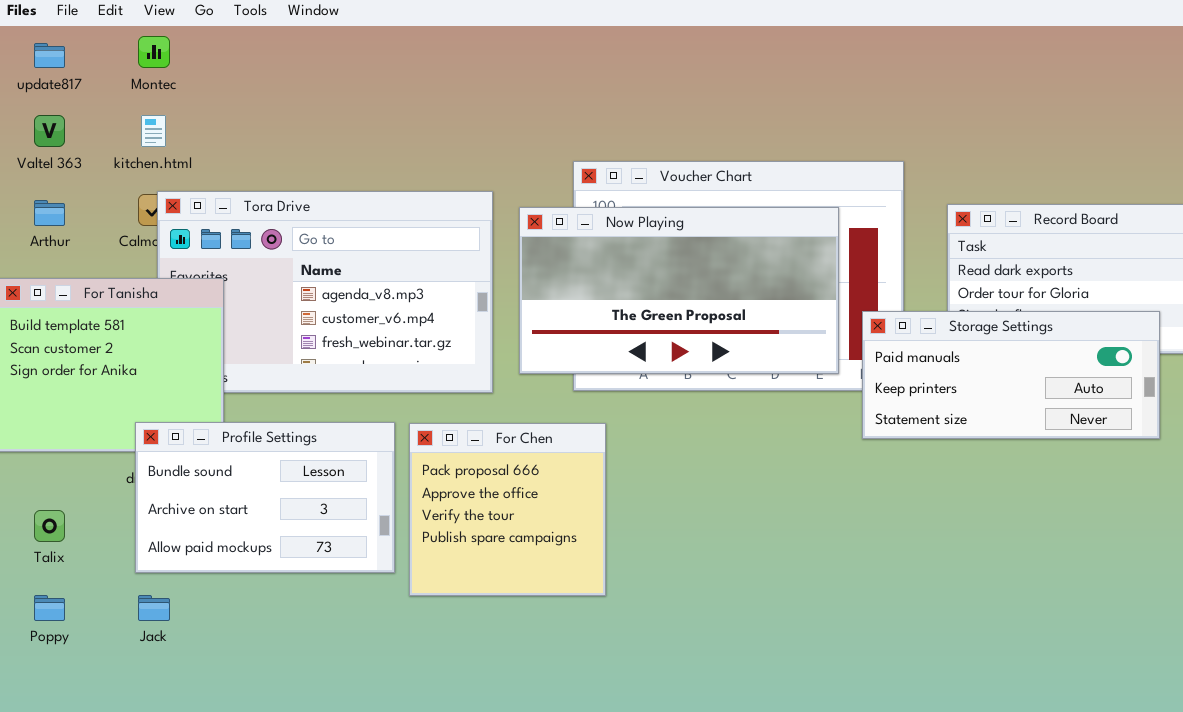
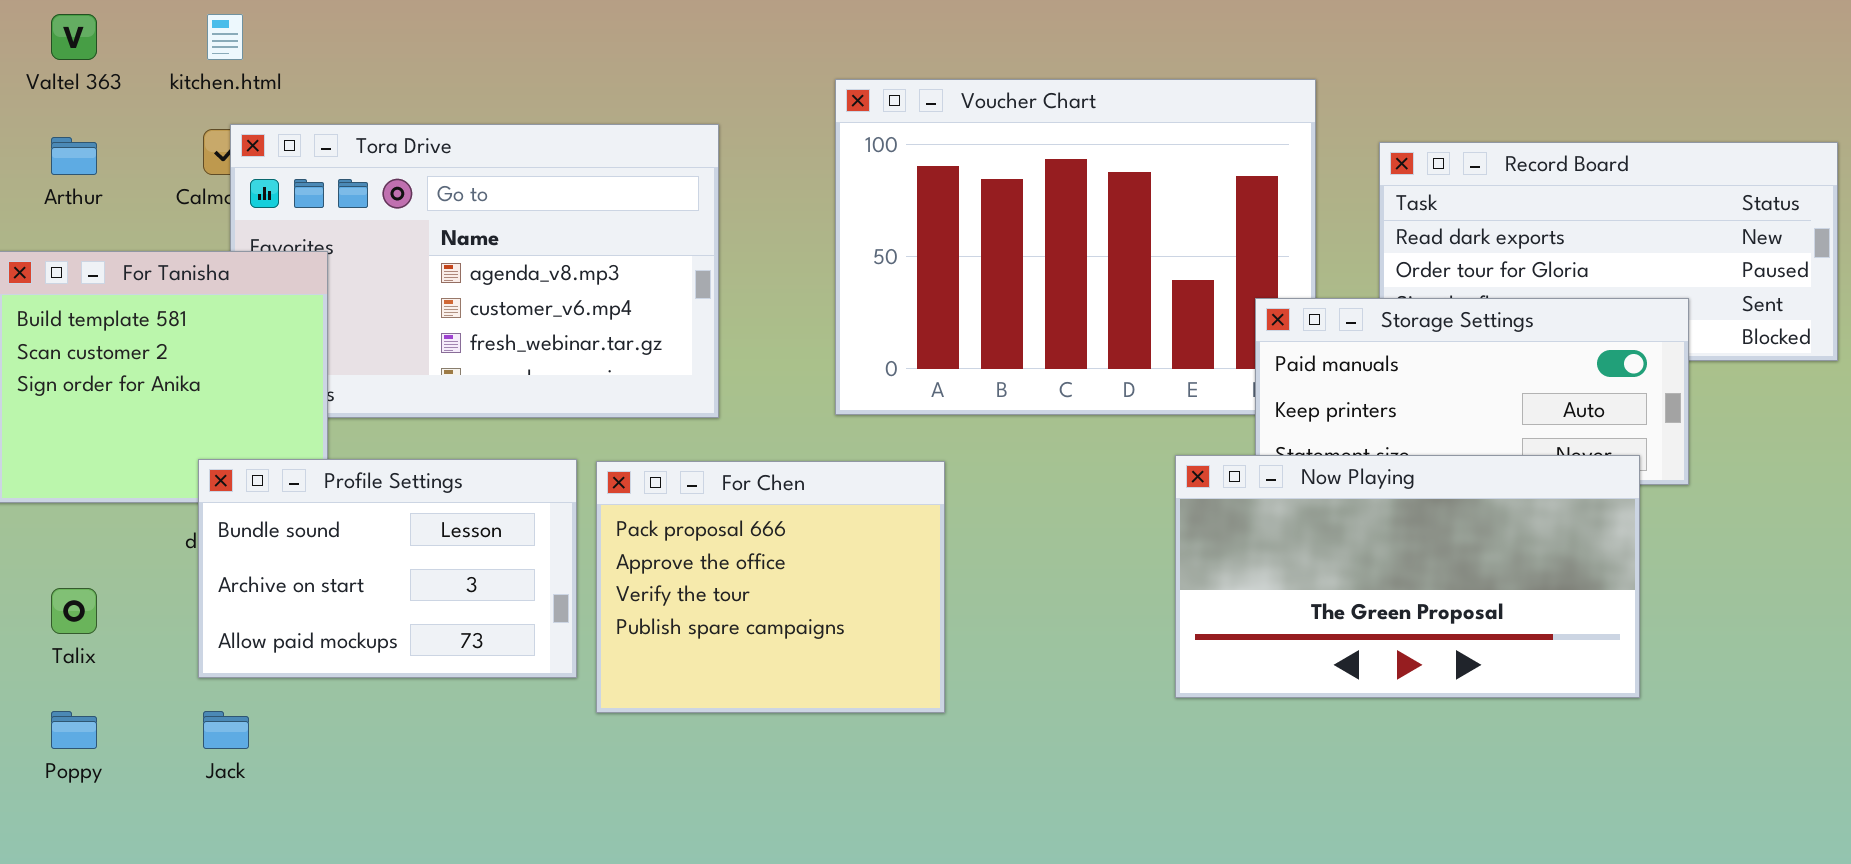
Now Playing: [519,207,839,374] -> [1175,455,1640,698], moved
For Chen: [409,423,606,596] -> [596,461,945,713], resized

